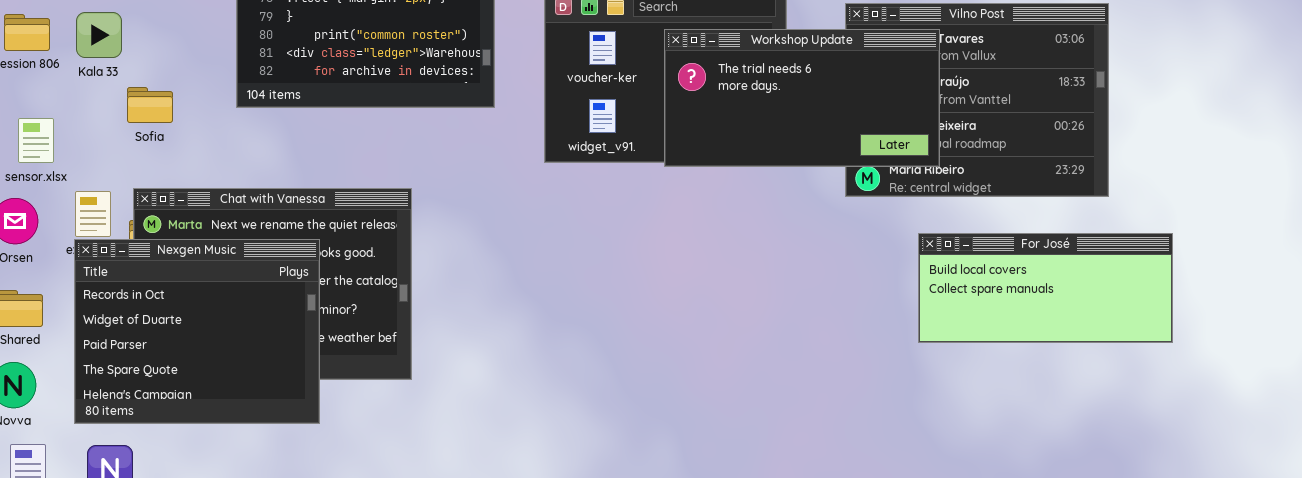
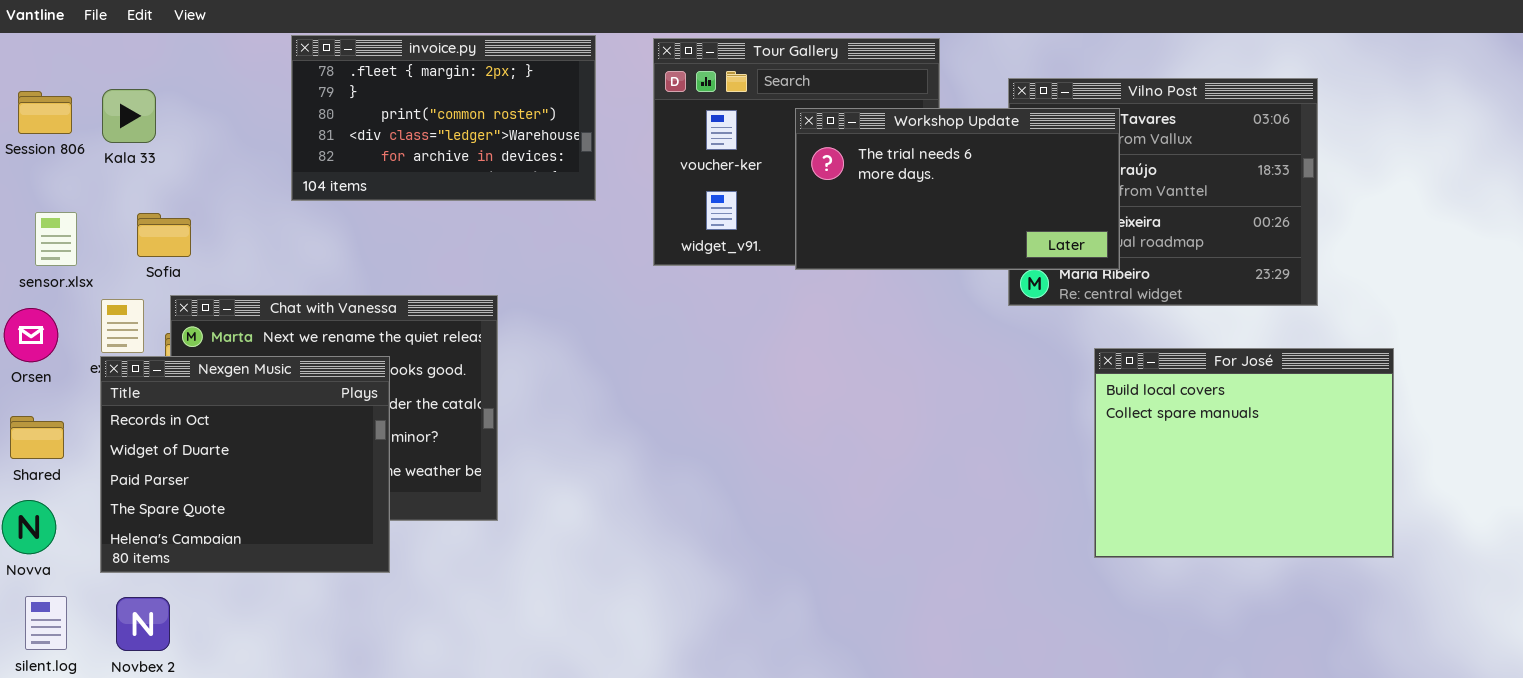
Sofia: [127,87,173,123] -> [137,213,191,257], moved
For José: [918,233,1173,343] -> [1094,348,1394,558], resized

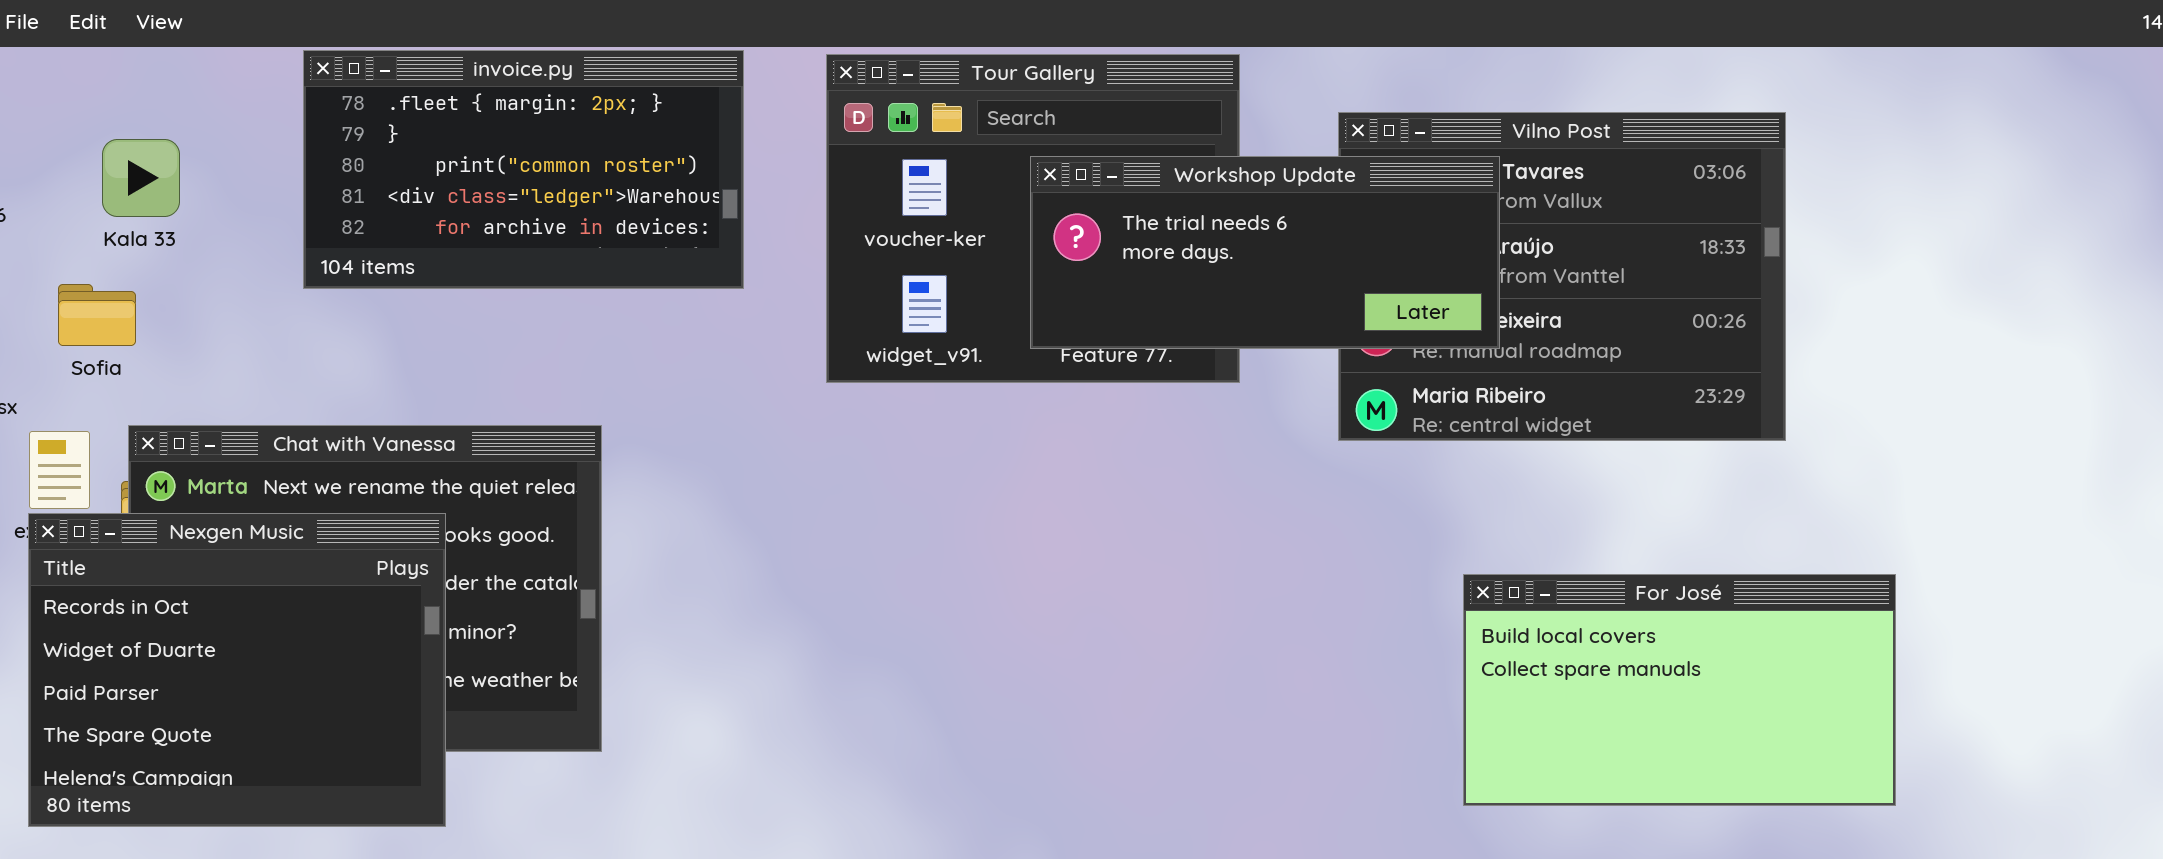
Kala 33: [102,89,156,143] -> [102,139,180,217], moved
Workshop Update: [795,108,1120,270] -> [1030,156,1500,349], resized
Sofia: [137,213,191,257] -> [58,284,136,346], moved
For José: [1094,348,1394,558] -> [1463,574,1896,806], resized

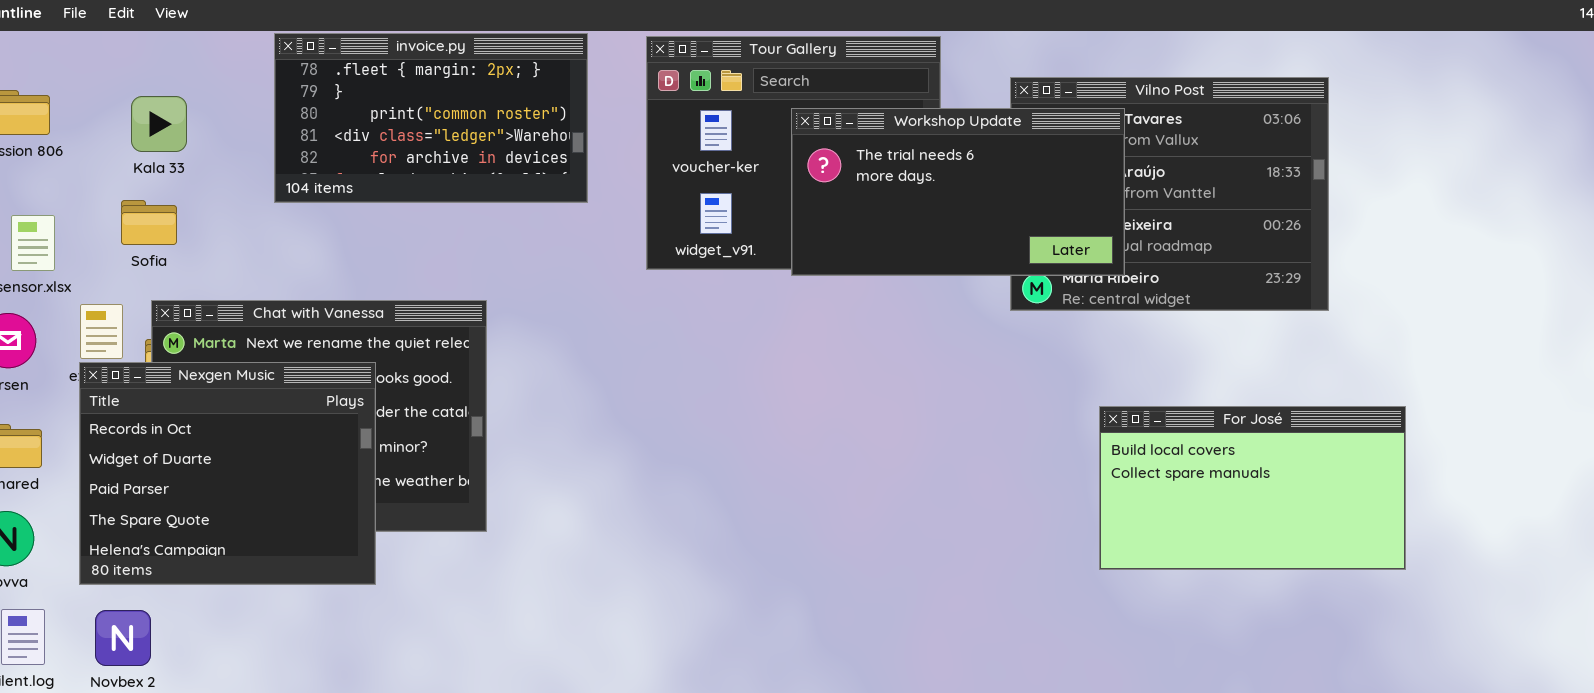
Workshop Update: [1030,156,1500,349] -> [791,108,1125,276], resized
Sofia: [58,284,136,346] -> [121,200,177,245], moved

